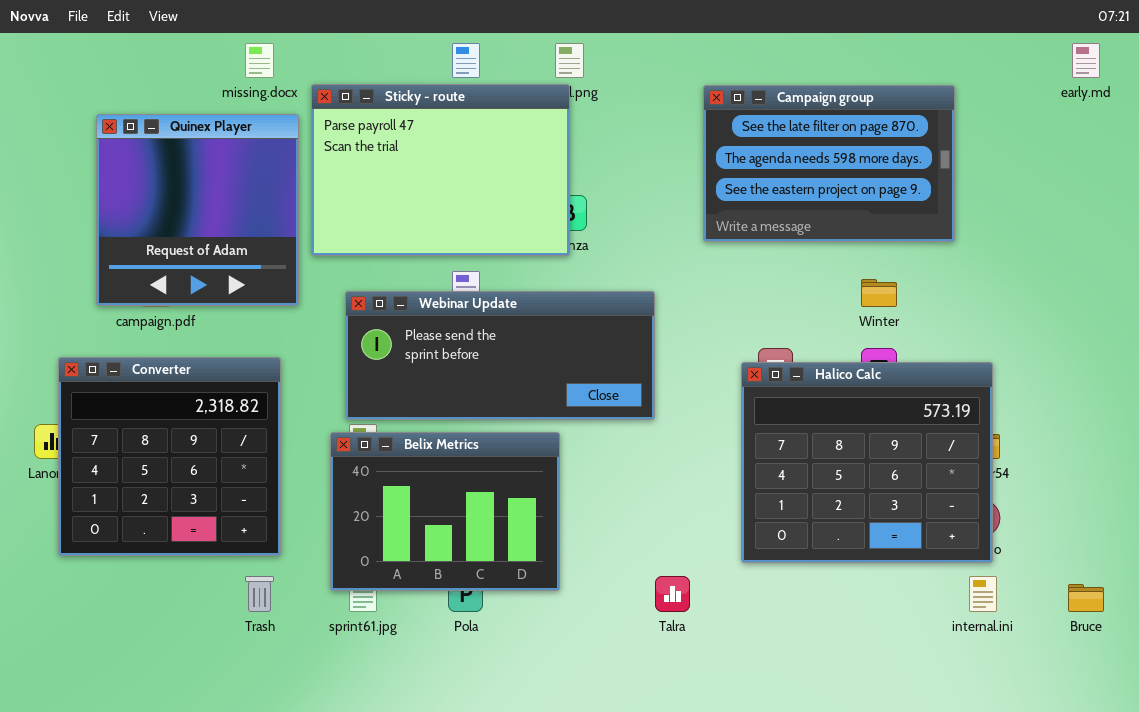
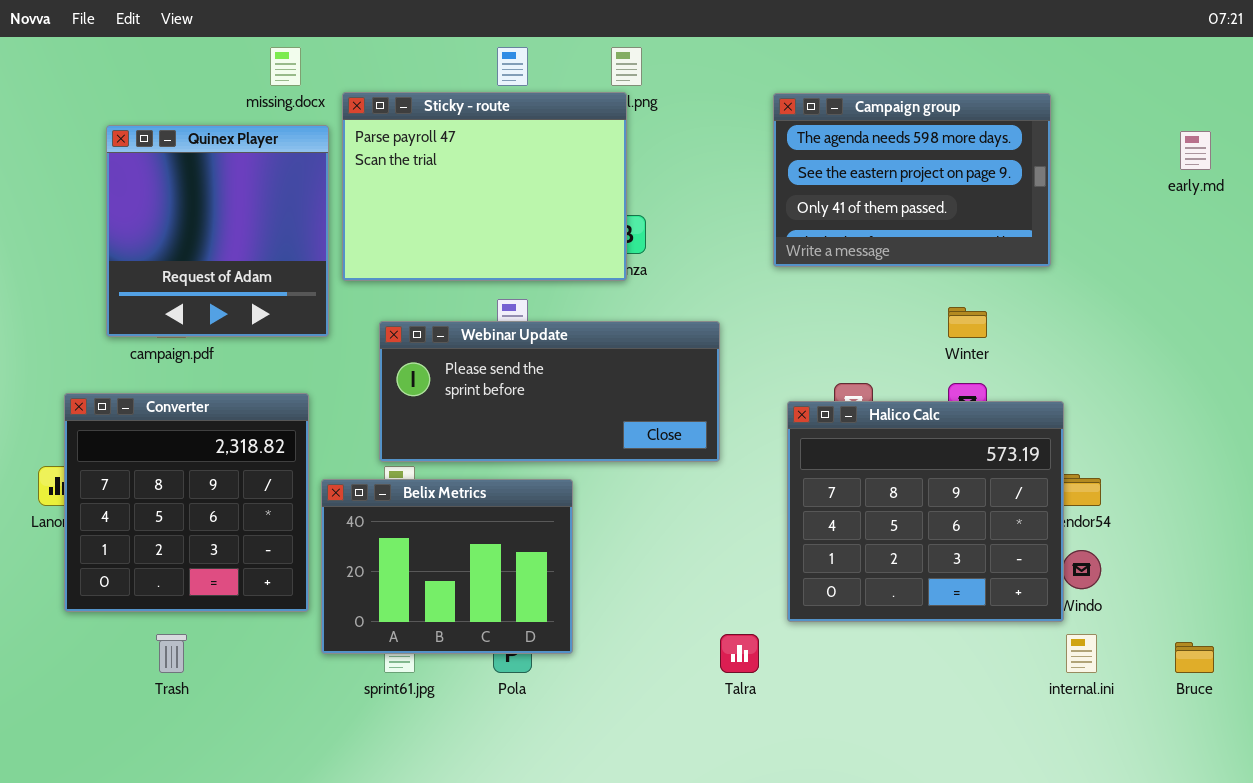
early.md: [1072,43,1100,78] -> [1180,131,1211,170], moved
Campaign group: [703,85,955,242] -> [773,93,1051,267], scrolled down 1 row
Halico Calc: [741,362,993,563] -> [787,401,1064,622], moved
Belix Metrics: [330,432,560,591] -> [321,479,573,654], moved
Trash: [245,576,274,612] -> [156,634,187,673], moved

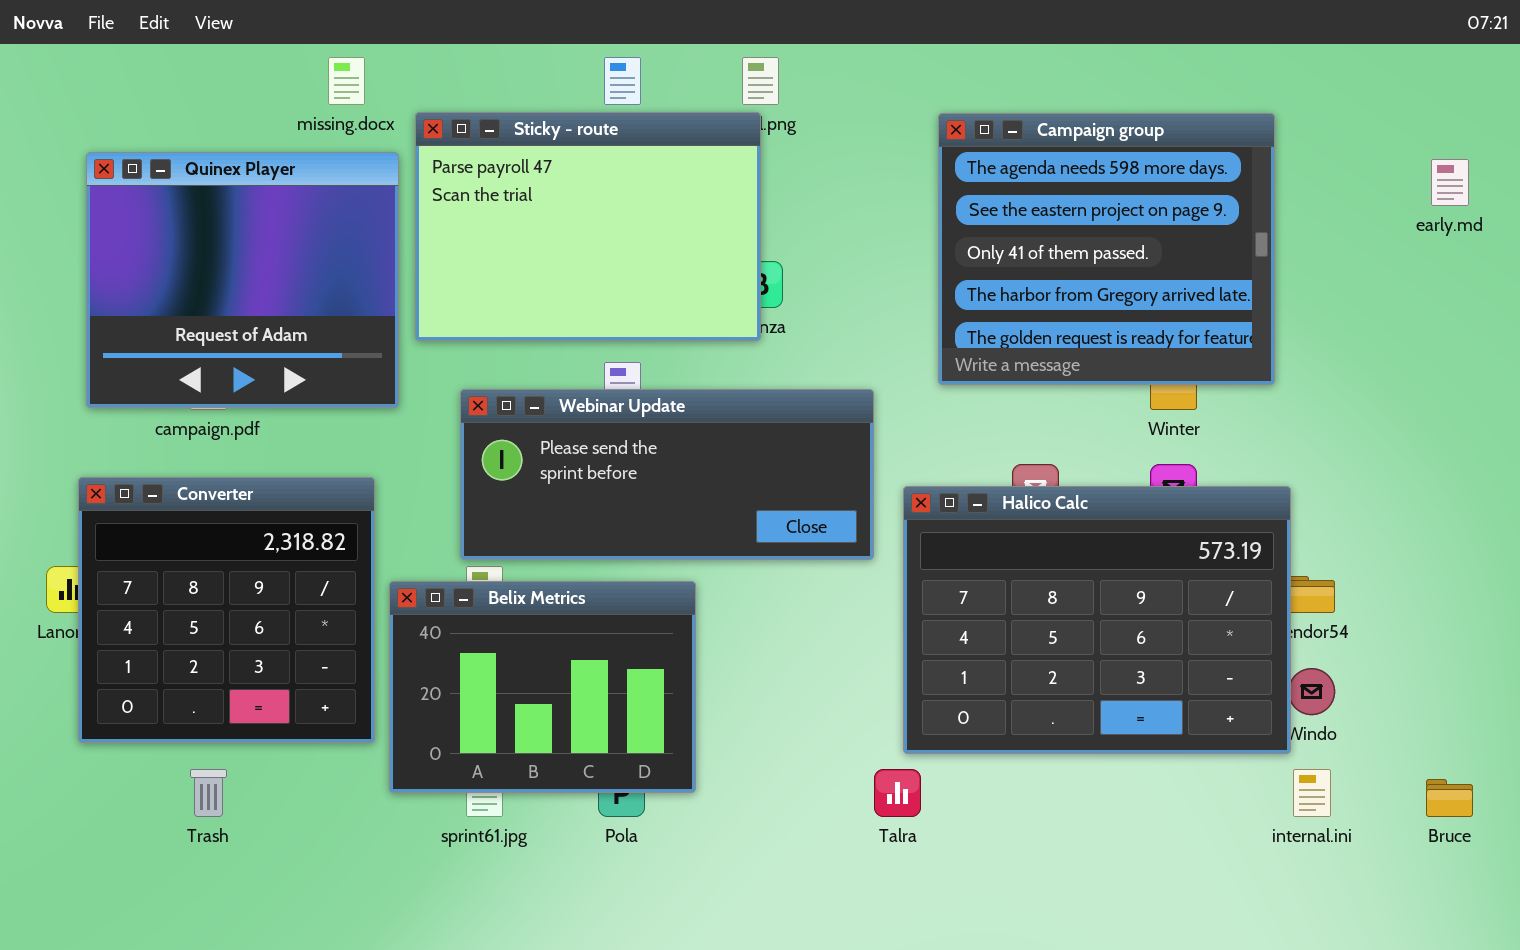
Campaign group: [773,93,1051,267] -> [938,113,1275,385], resized
Quinex Player: [106,125,329,337] -> [86,152,399,408], resized
Halico Calc: [787,401,1064,622] -> [903,486,1291,754], resized

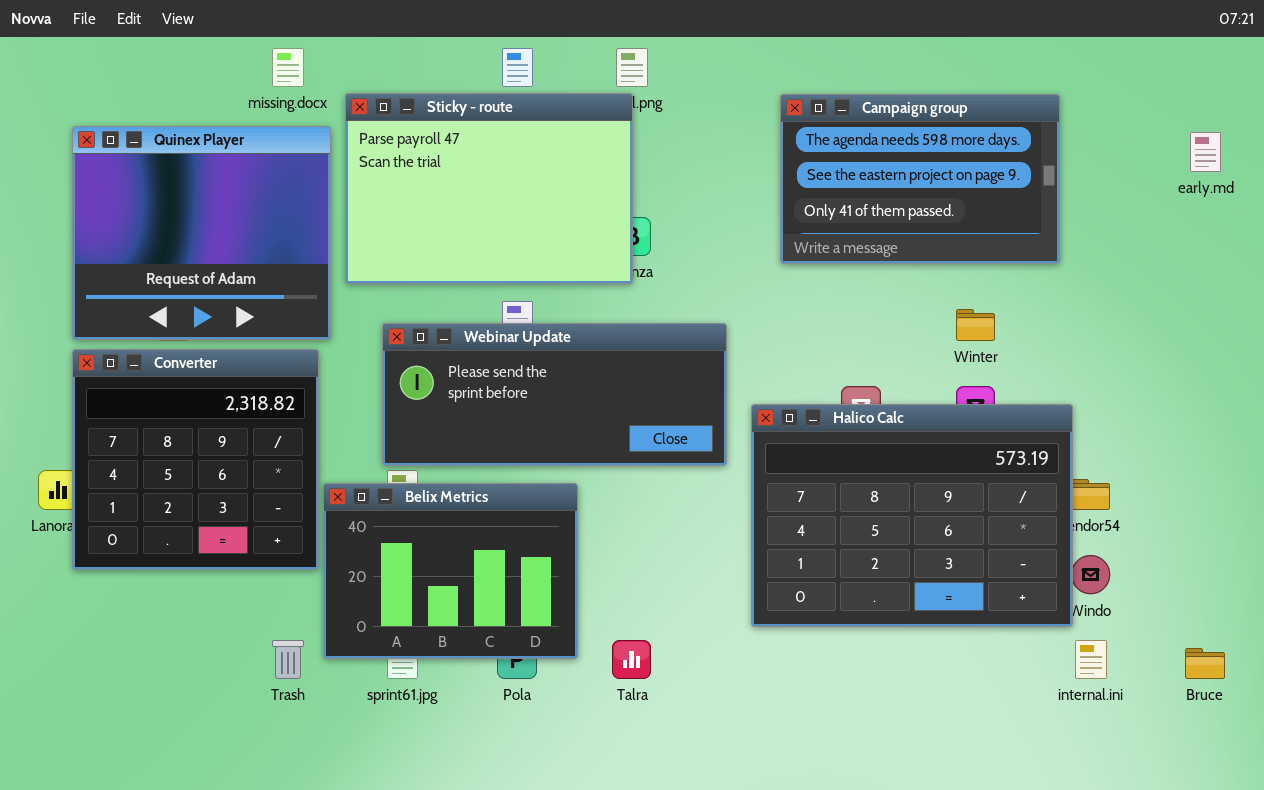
Campaign group: [938,113,1275,385] -> [780,94,1060,264], resized
Converter: [78,477,375,743] -> [72,349,319,570], moved
Trash: [190,769,227,817] -> [272,640,304,679], moved
Talra: [874,769,921,817] -> [612,640,651,679], moved

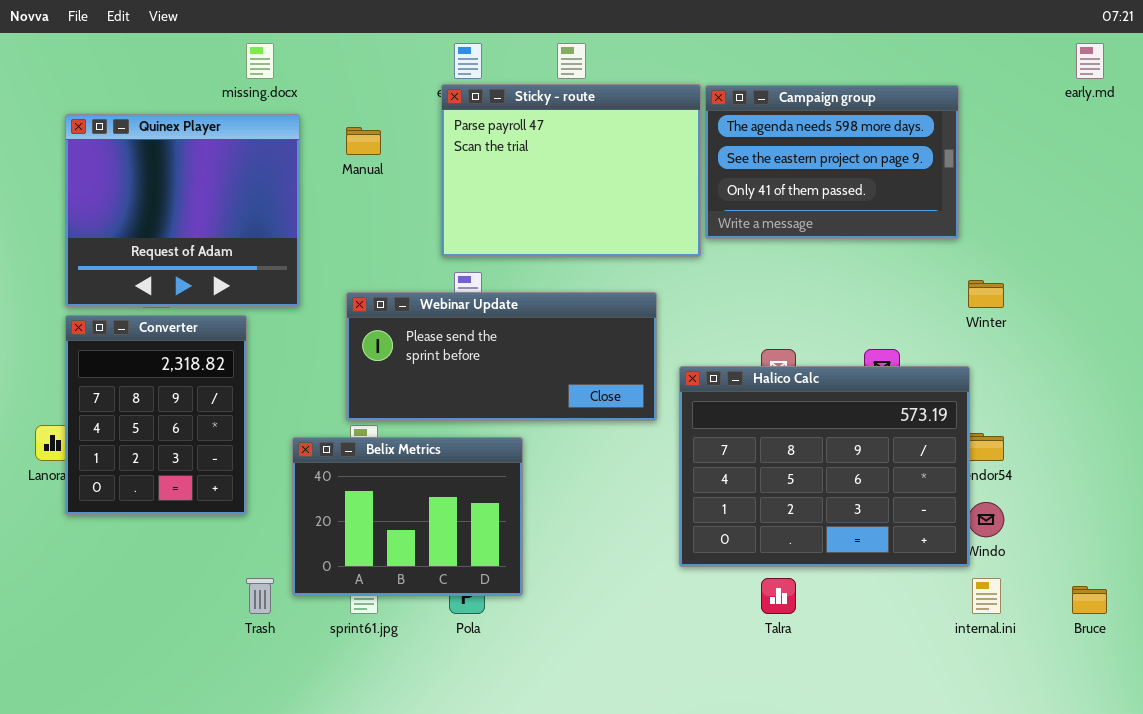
Sticky - route: [345,93,633,284] -> [441,84,701,257], moved
early.md: [1190,132,1221,172] -> [1076,43,1104,79], moved
Winter: [956,309,995,341] -> [968,280,1004,308], moved
Converter: [72,349,319,570] -> [65,315,247,515], resized
Talra: [612,640,651,679] -> [761,578,796,614], moved

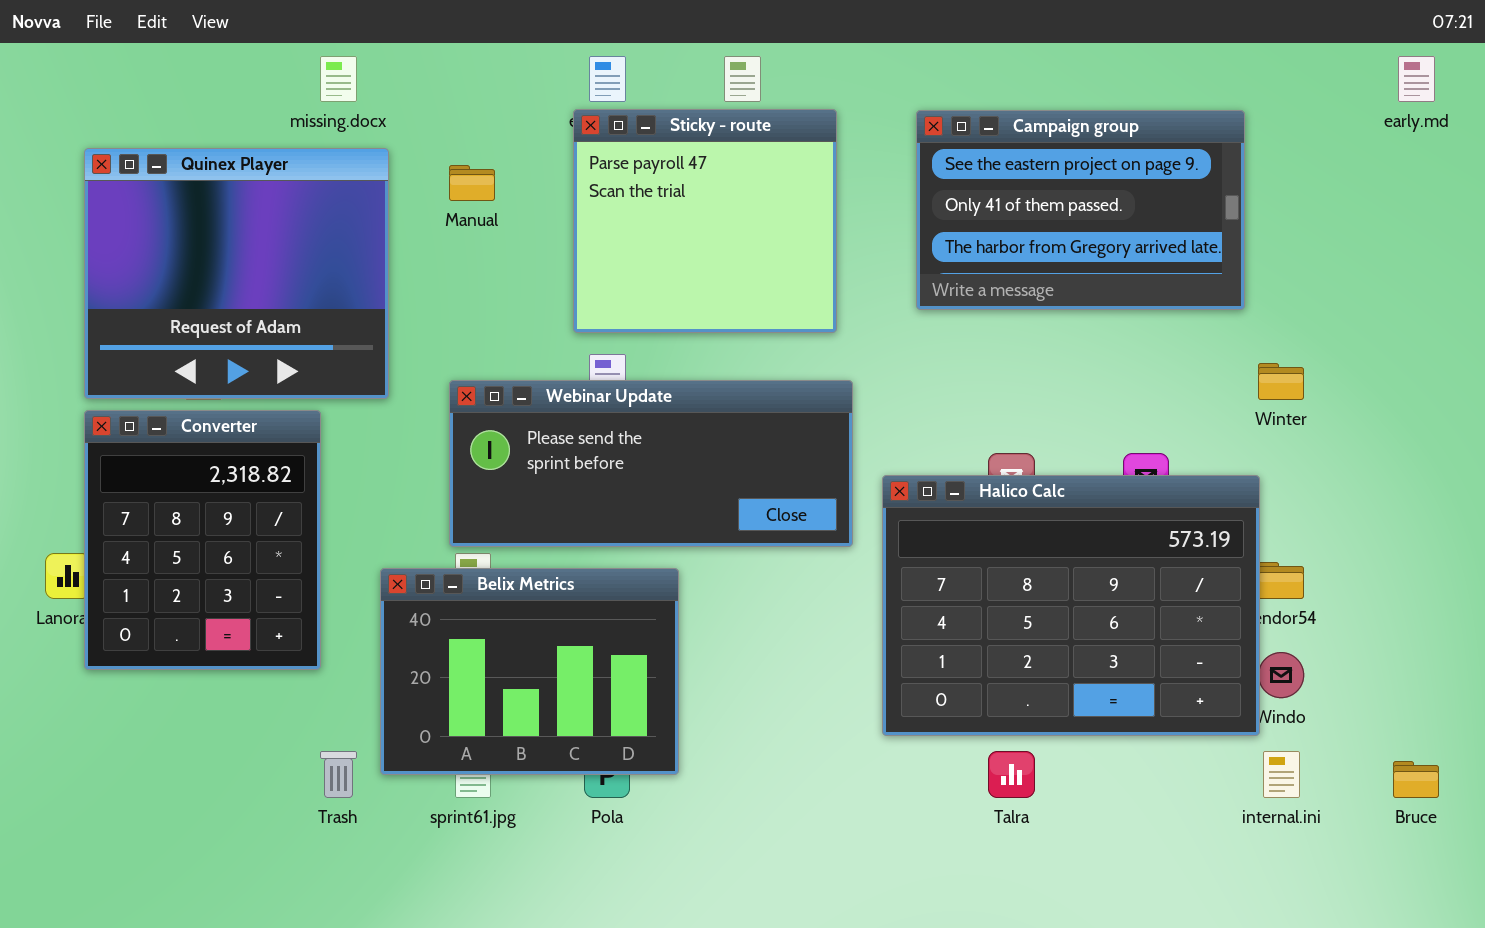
Sticky - route: [441,84,701,257] -> [573,109,837,333], resized
Campaign group: [705,85,959,239] -> [916,110,1245,310], scrolled down 1 row

